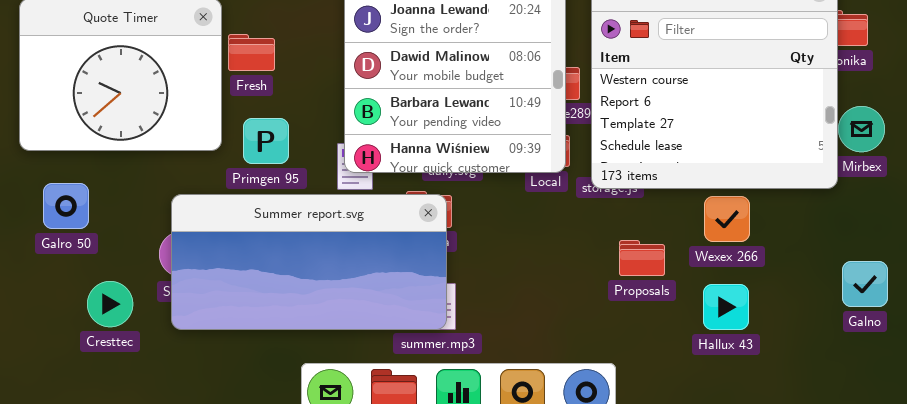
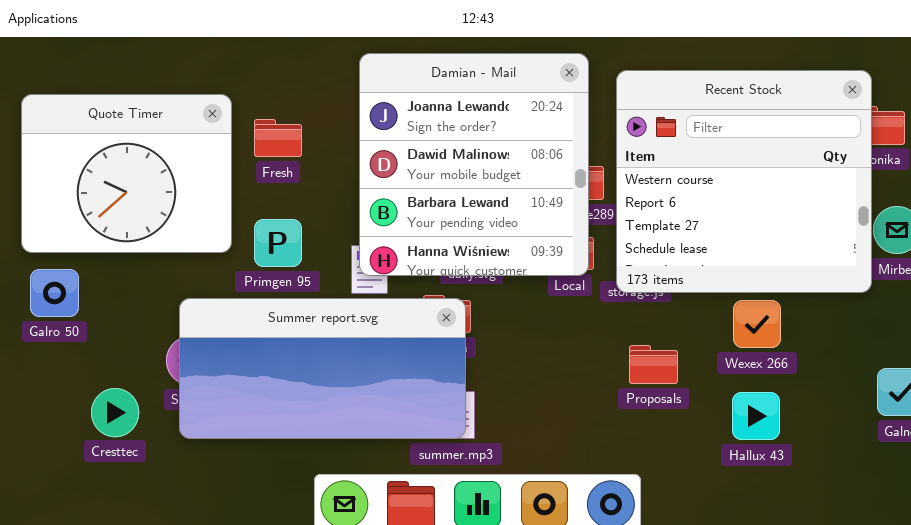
Fresh: [228,34,275,71] -> [254,119,302,157], moved
Galro 50: [43,183,89,229] -> [30,269,79,317], moved
Proposals: [619,240,665,276] -> [629,345,678,384], moved

